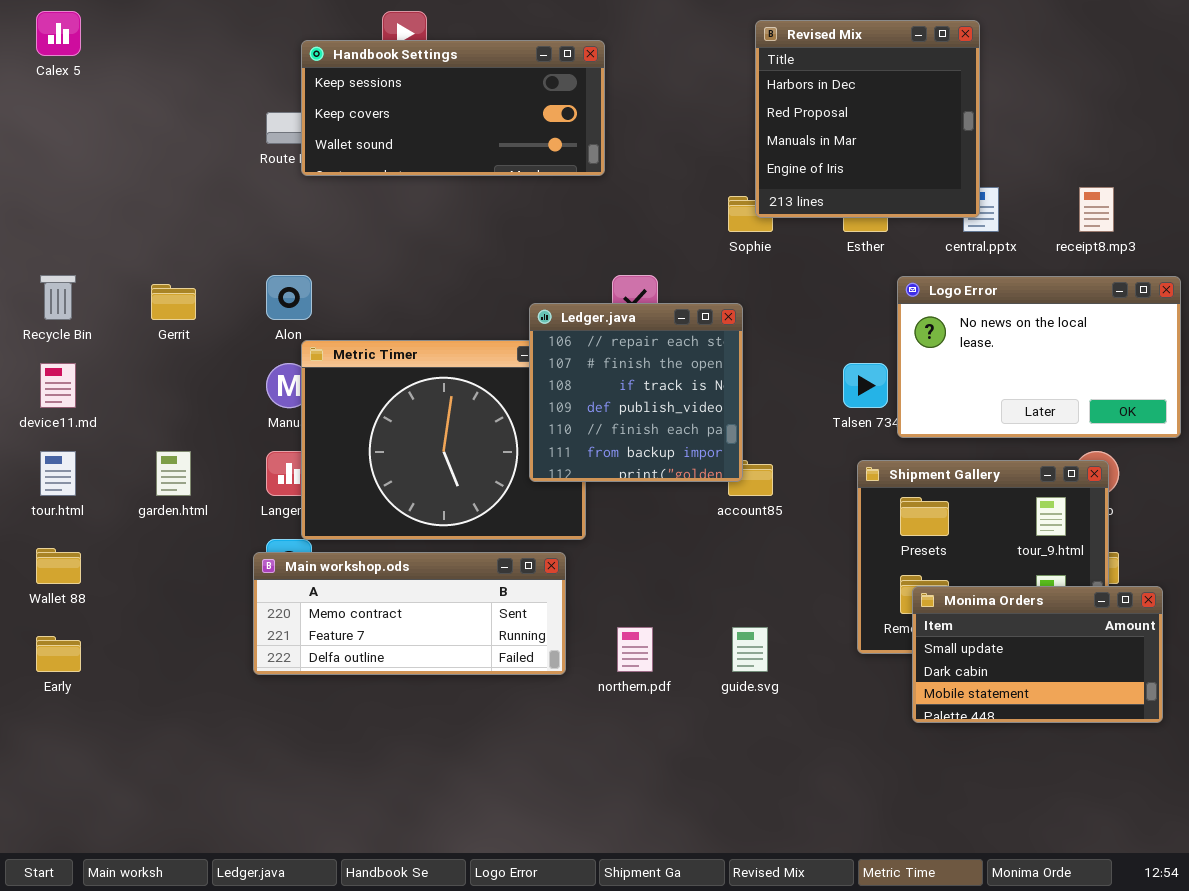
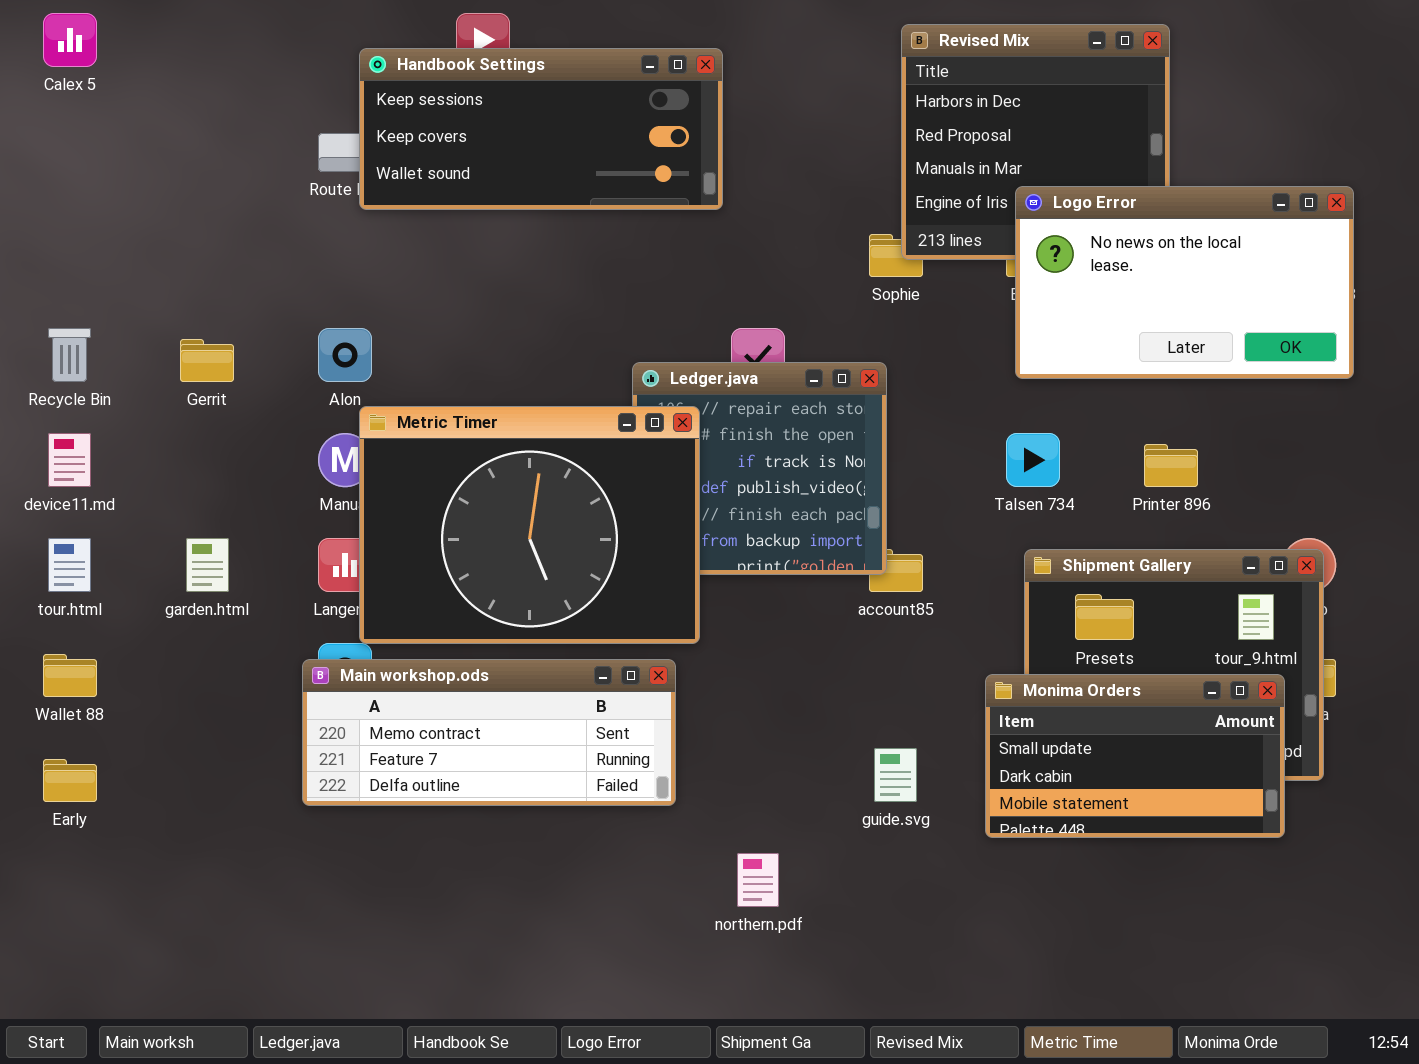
Logo Error: [897,276,1181,438] -> [1015,186,1354,379], moved
Metric Timer: [301,340,586,540] -> [359,406,700,644], raised
Monima Orders: [912,586,1163,723] -> [985,674,1285,838], moved
northern.pdf: [617,627,653,672] -> [737,853,779,907], moved

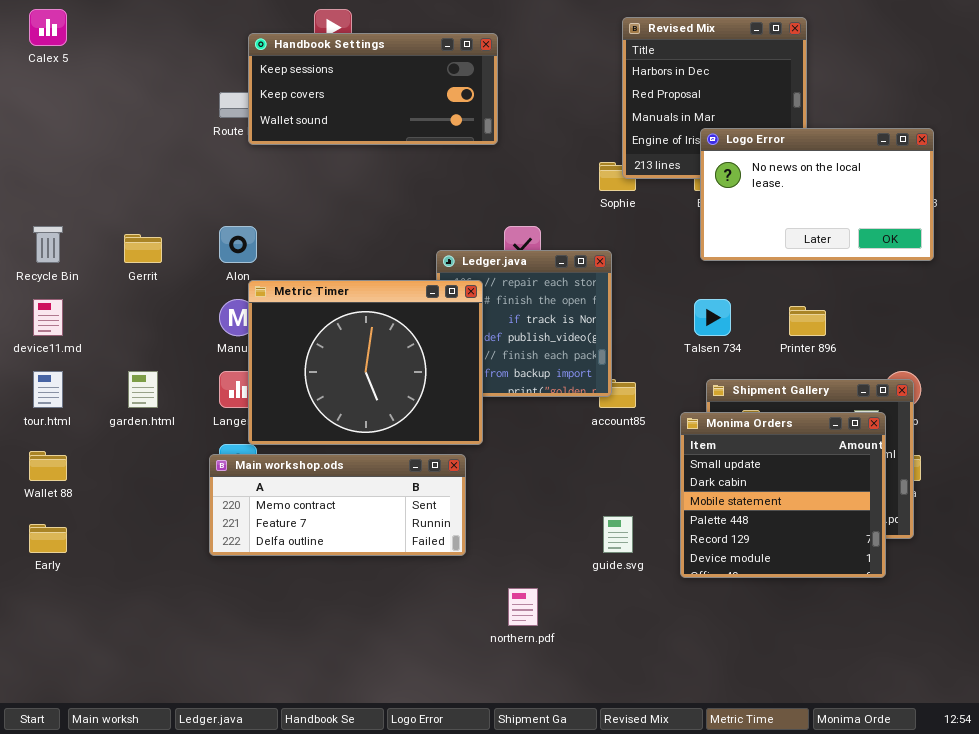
Monima Orders: [985,674,1285,838] -> [680,412,886,578], resized

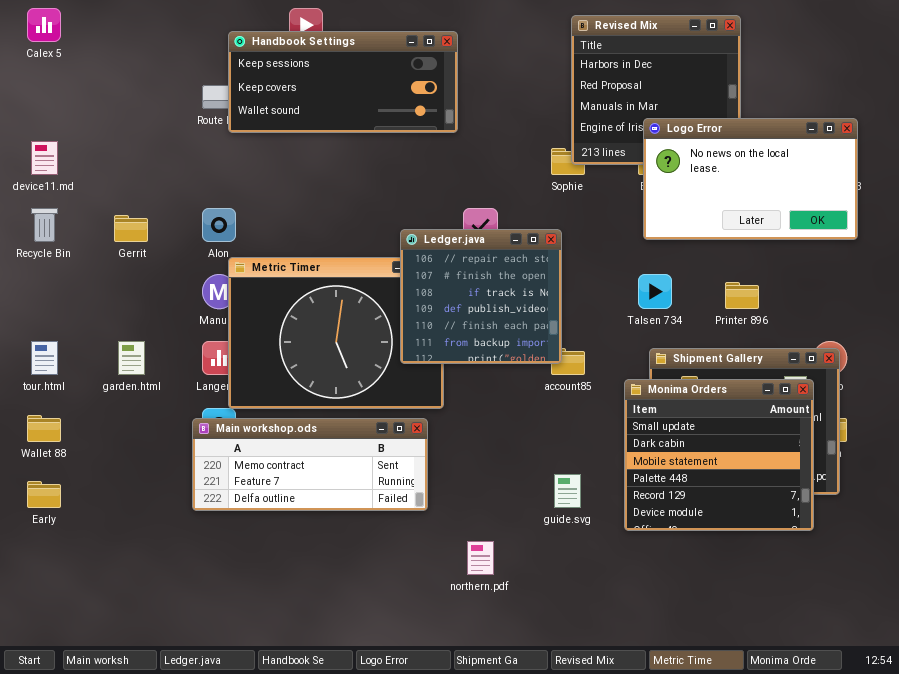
Ledger.java: [436,250,612,397] -> [400,229,562,364], raised
device11.md: [33,299,63,336] -> [31,141,58,175], moved

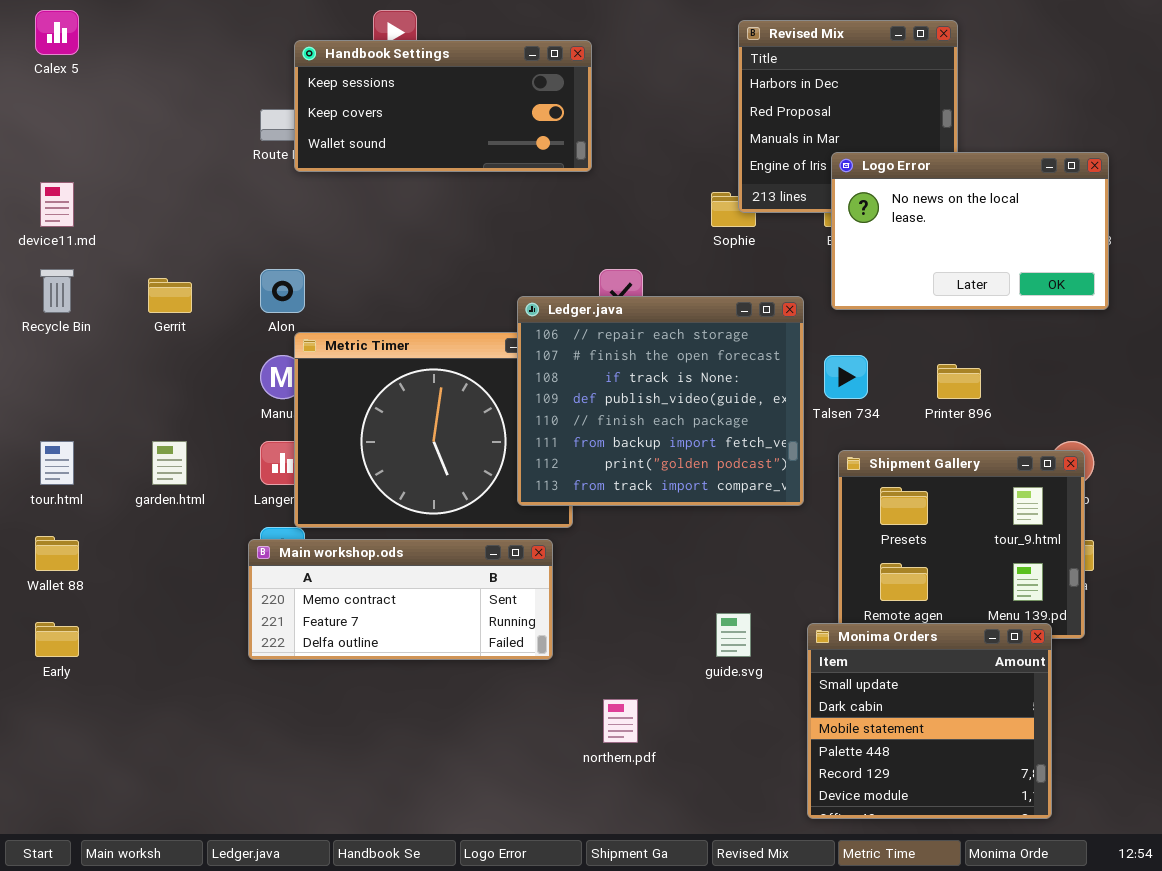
Ledger.java: [400,229,562,364] -> [517,296,804,506], resized
Monima Orders: [624,379,814,531] -> [807,623,1052,819], moved

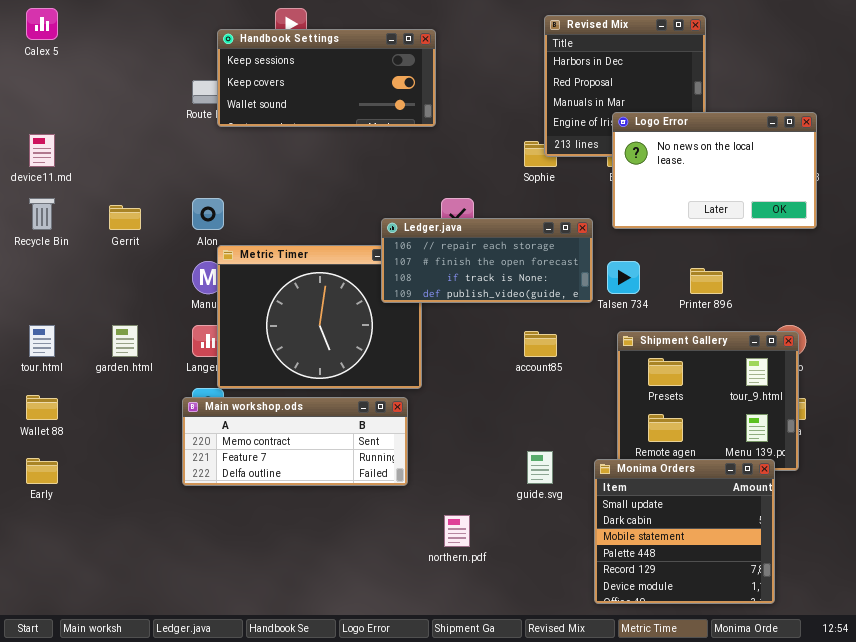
Ledger.java: [517,296,804,506] -> [381,218,593,303], resized

